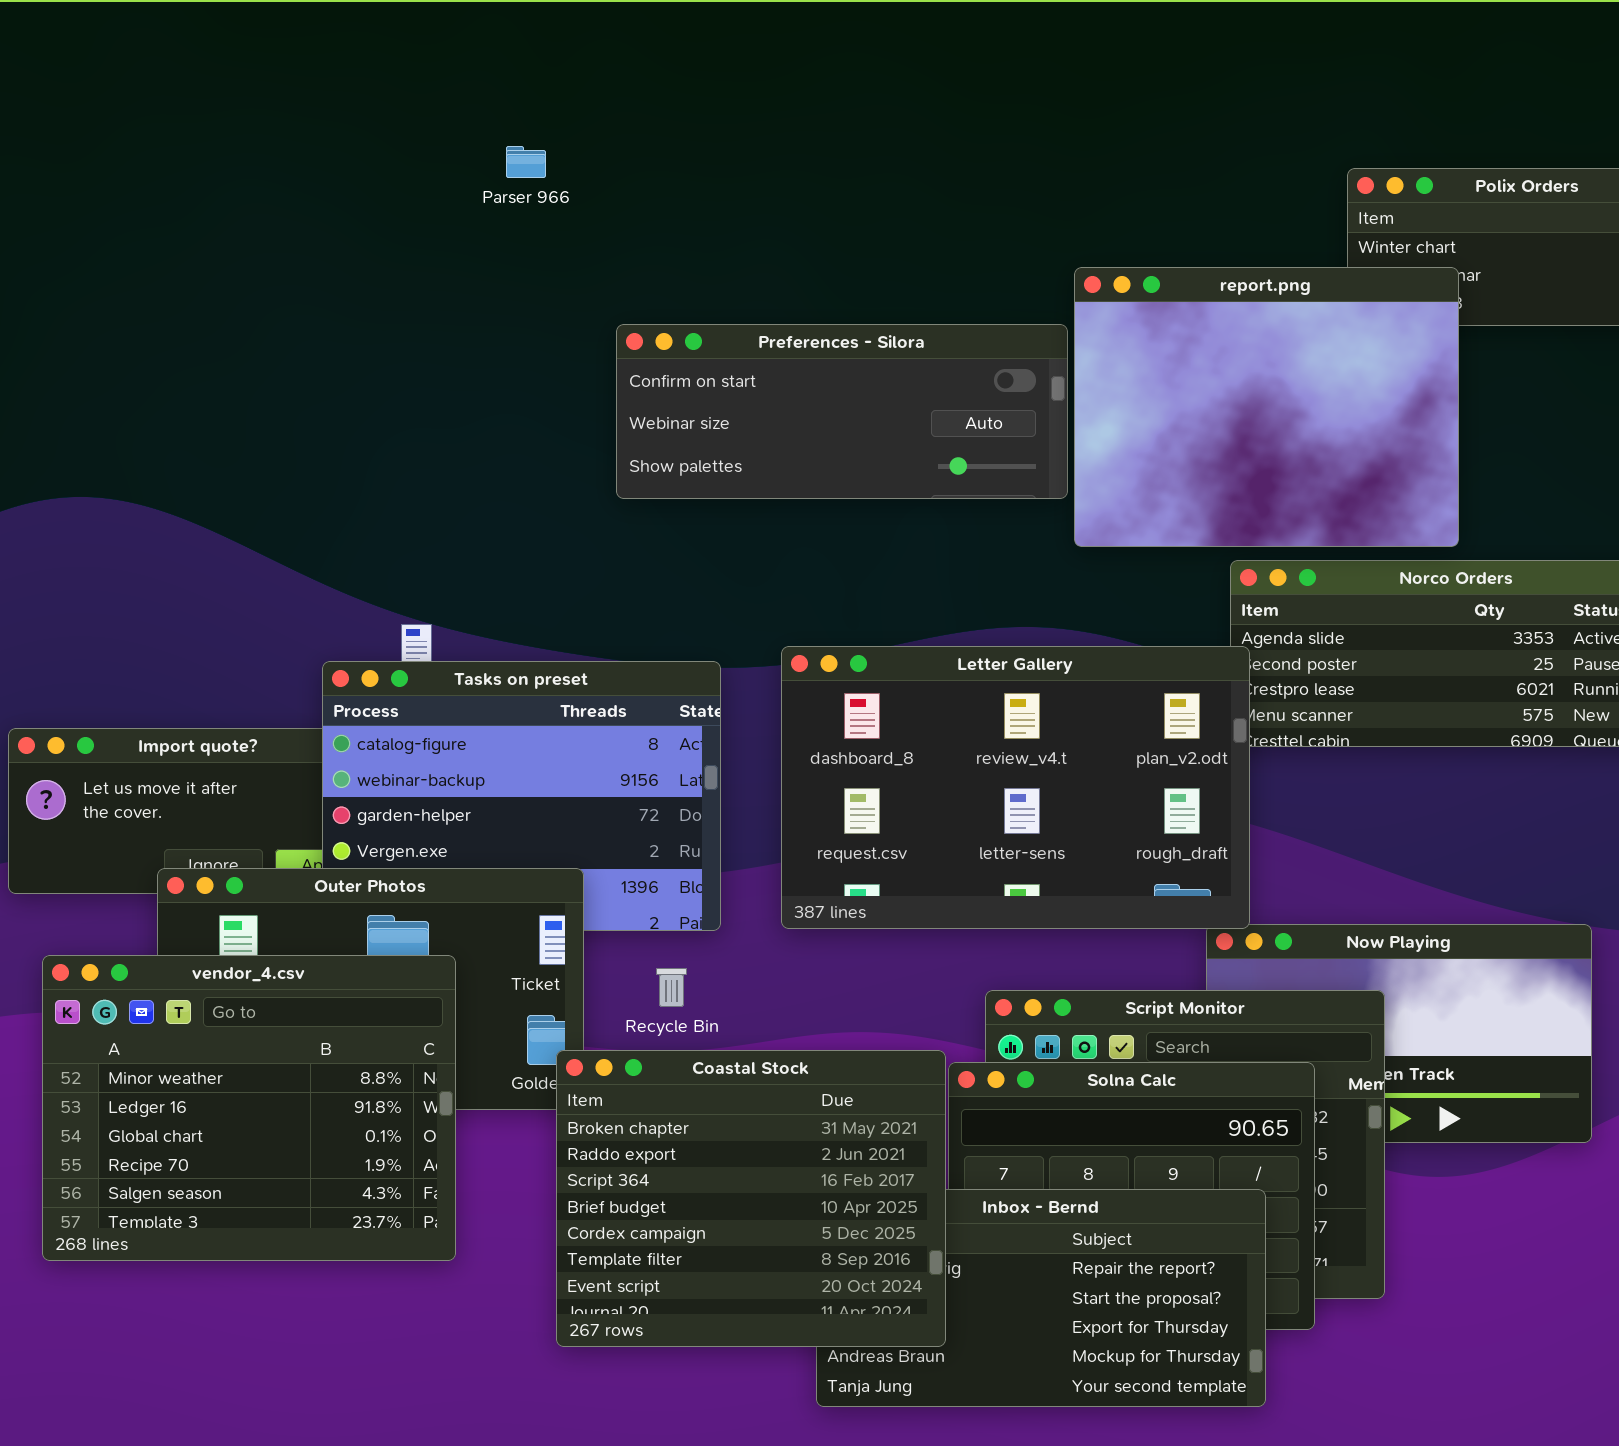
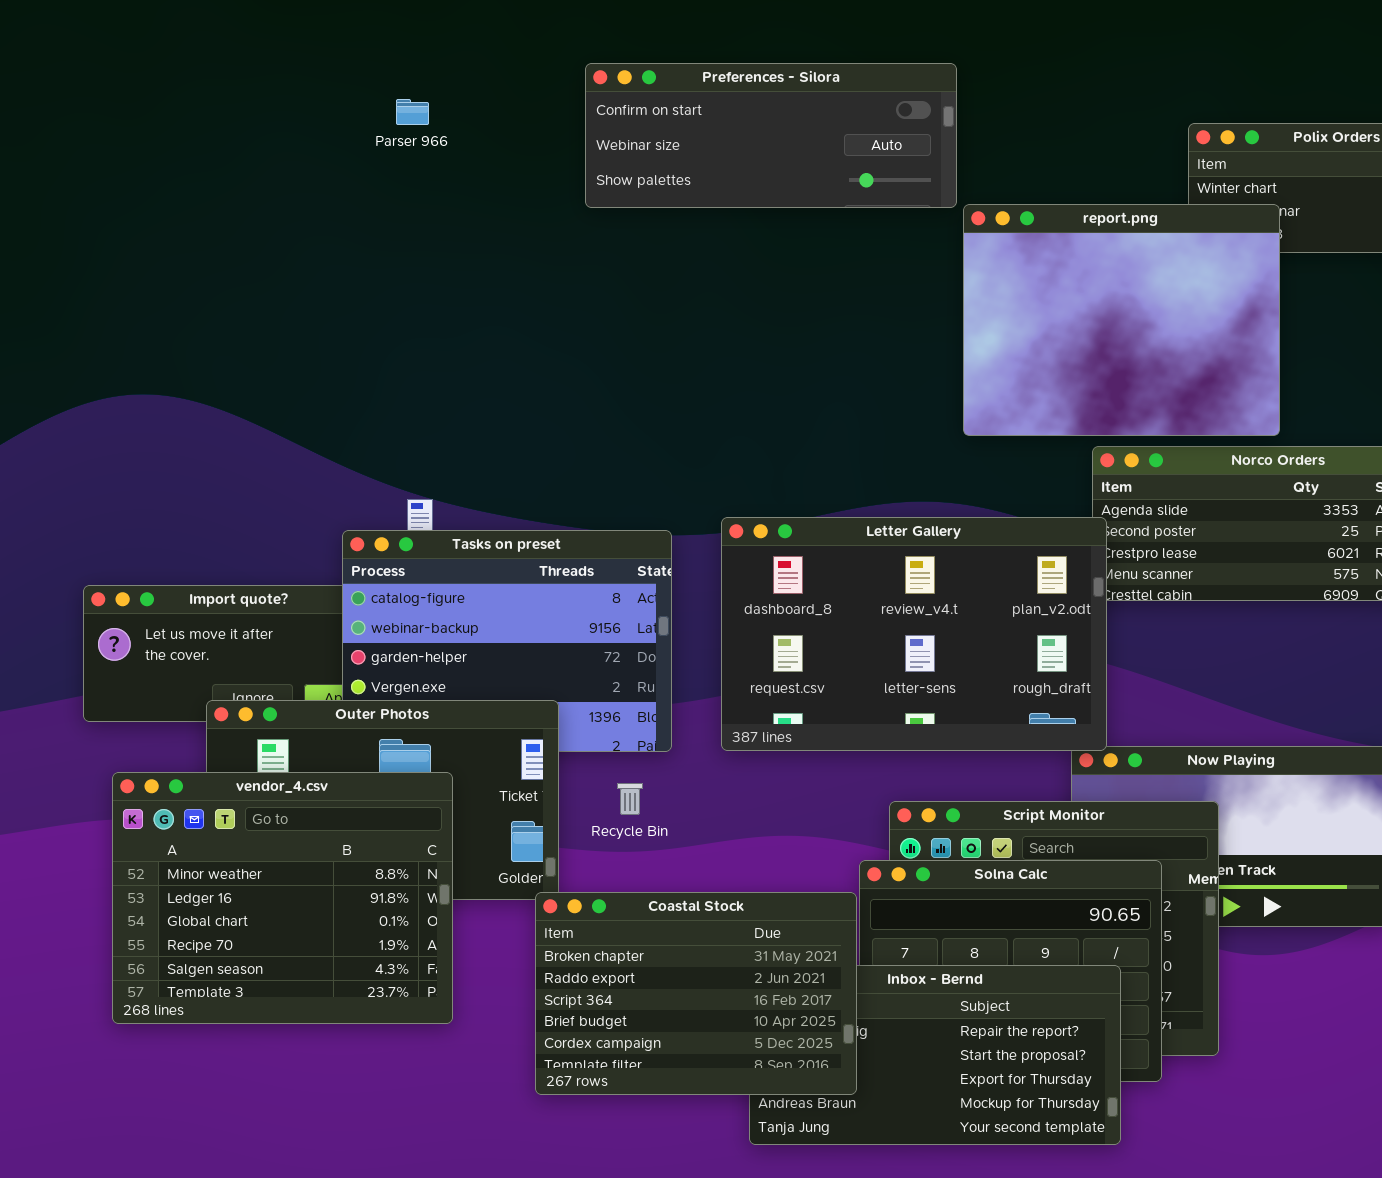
Parser 966: [506,146,546,178] -> [396,99,429,125], moved
Preferences - Silora: [616,324,1068,499] -> [585,63,957,208], moved
Coastal Stock: [556,1050,946,1347] -> [535,892,857,1095], resized

